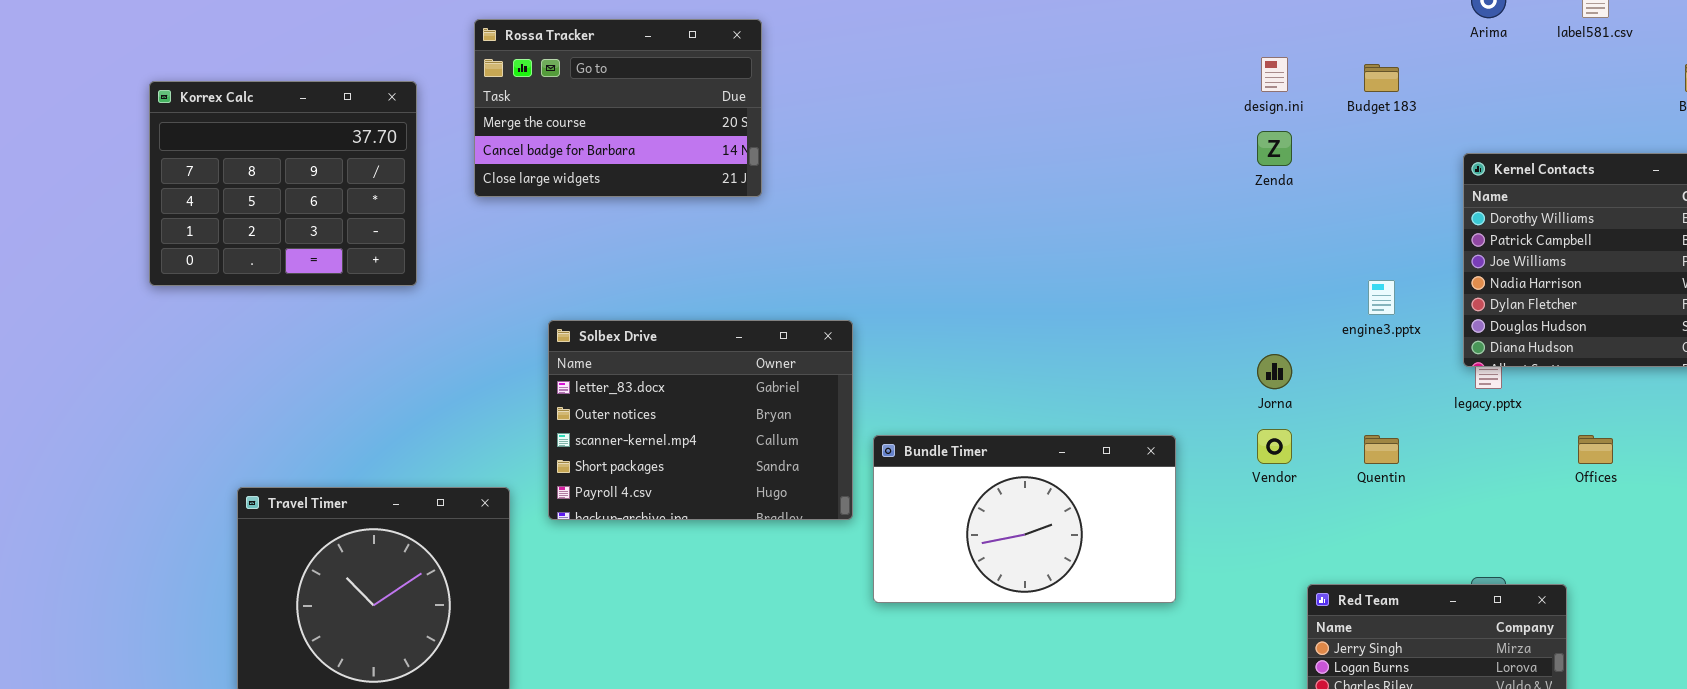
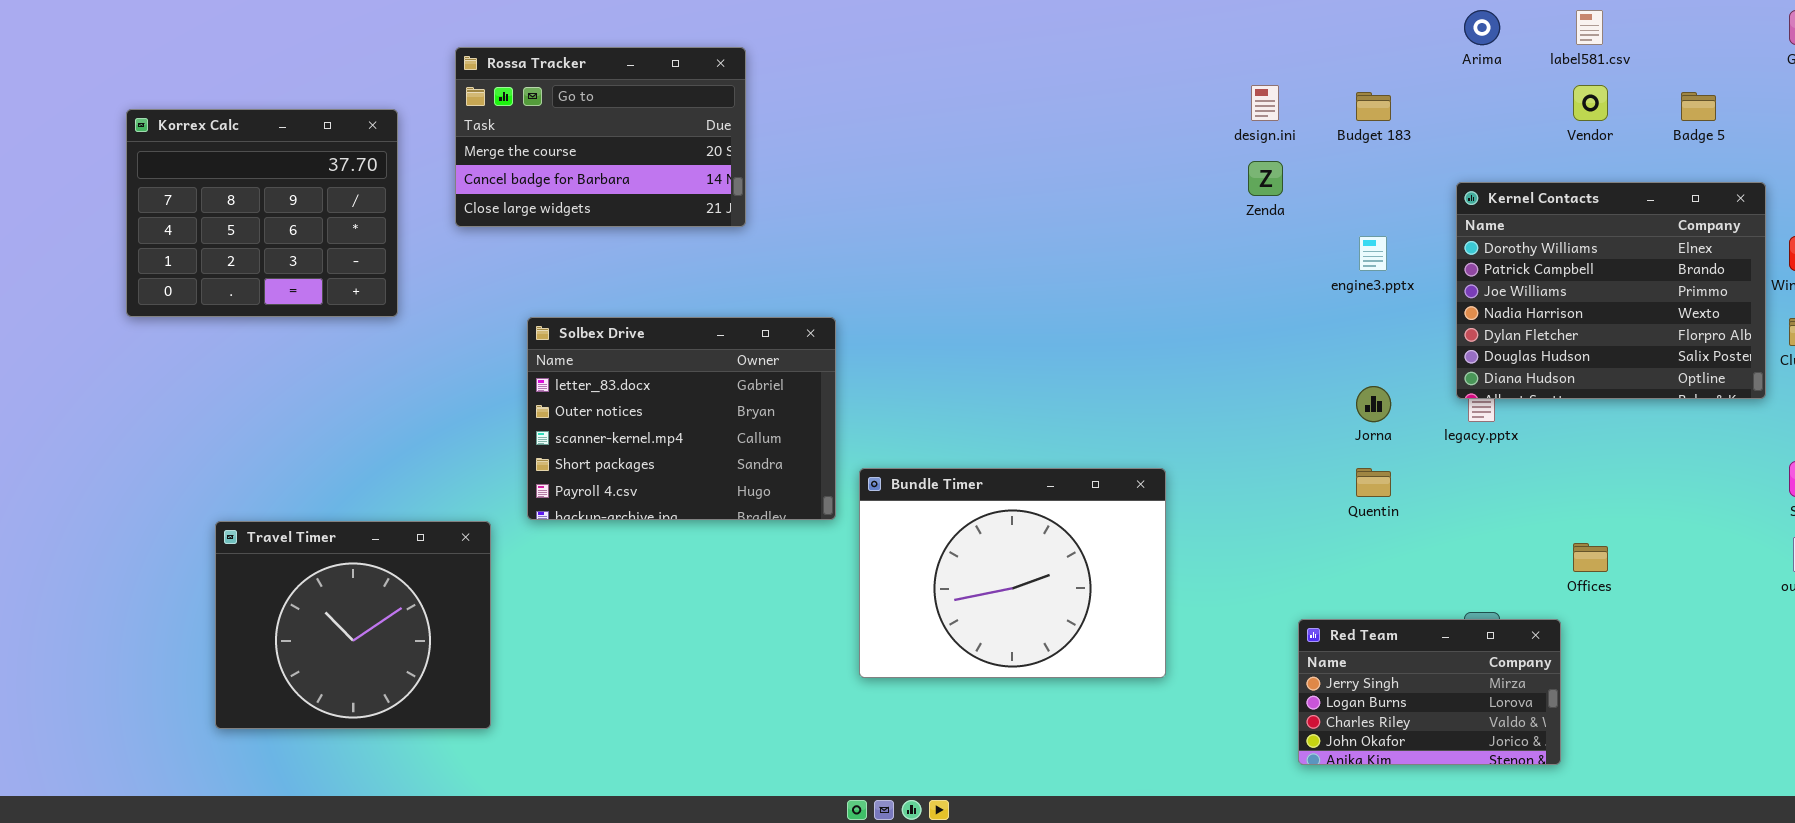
engine3.pptx: [1368,280,1395,315] -> [1359,236,1387,271], moved
Solbex Drive: [548,320,853,520] -> [527,317,836,520], moved
Jorna: [1257,354,1292,389] -> [1356,386,1391,422], moved
Vendor: [1257,429,1292,464] -> [1573,85,1608,121], moved
Bundle Timer: [873,435,1176,603] -> [859,468,1166,678], resized
Offices: [1578,435,1613,464] -> [1573,543,1608,572], moved

